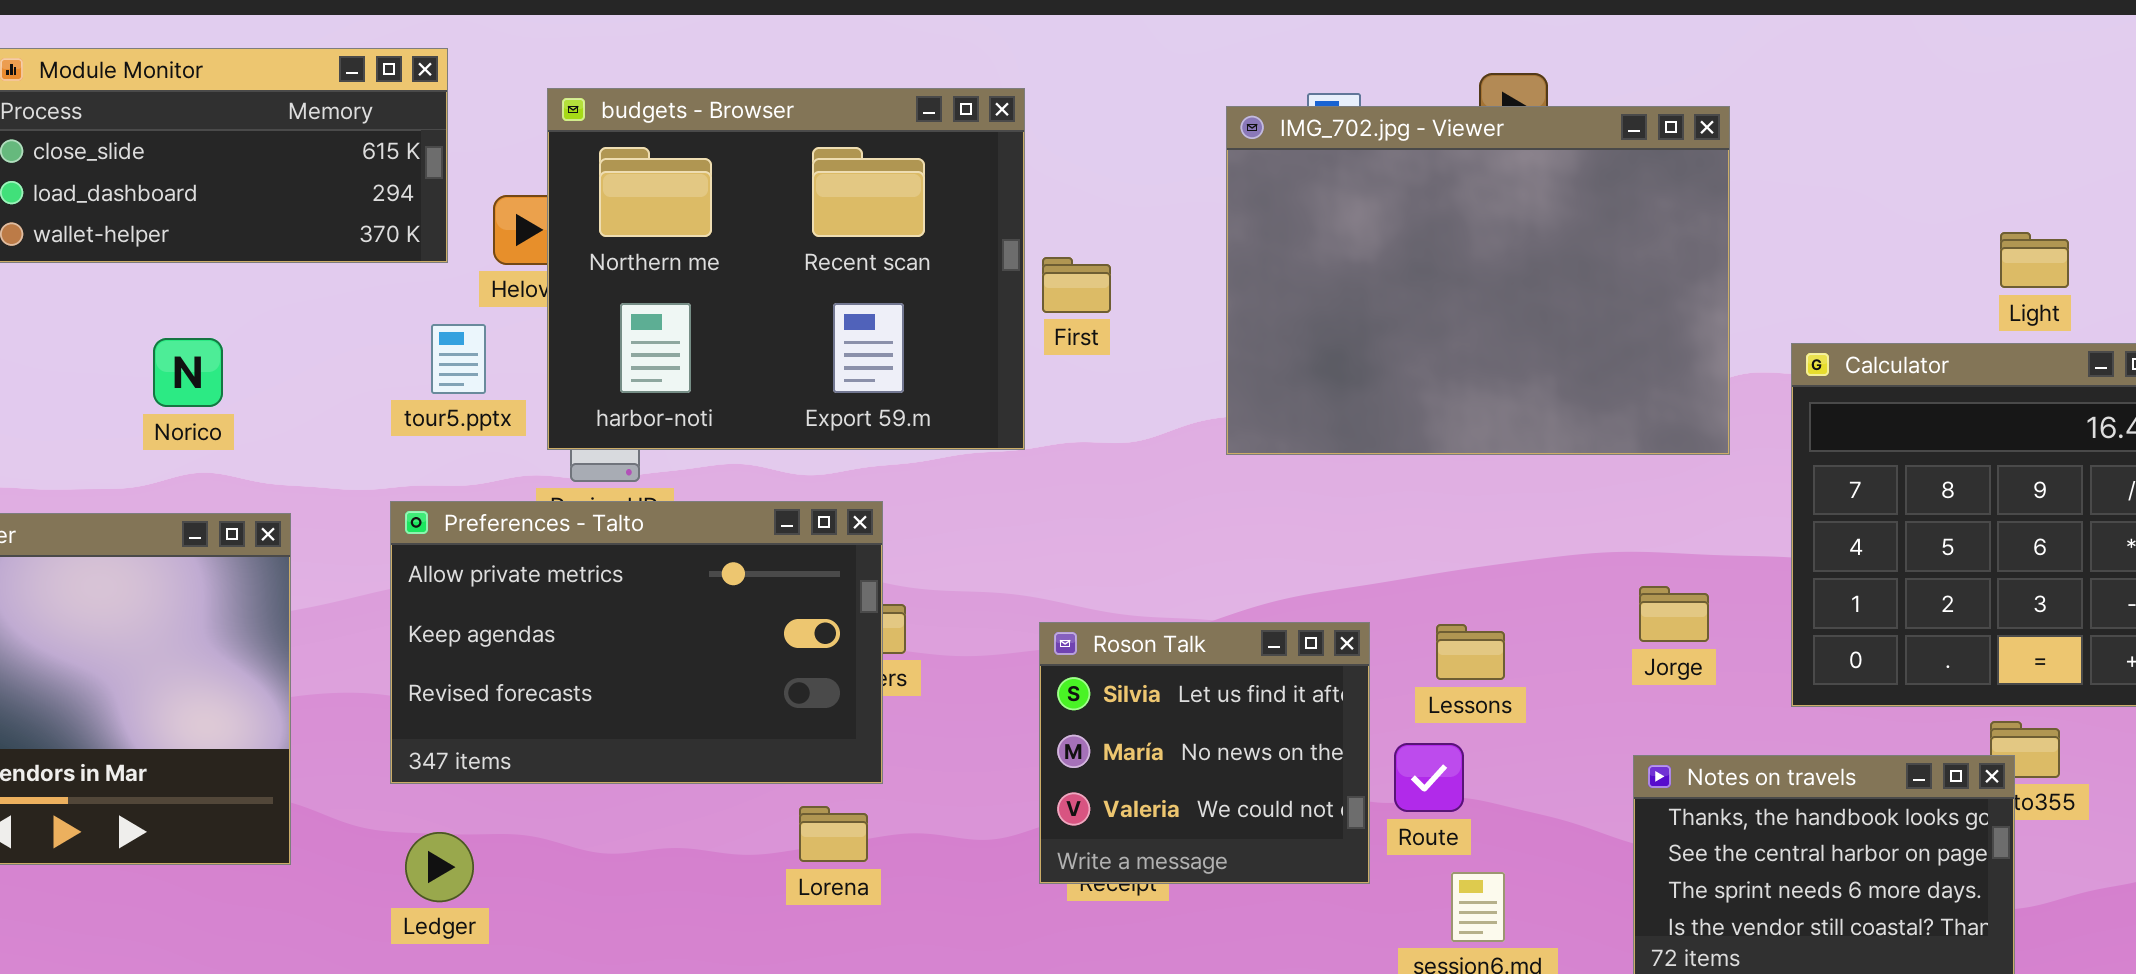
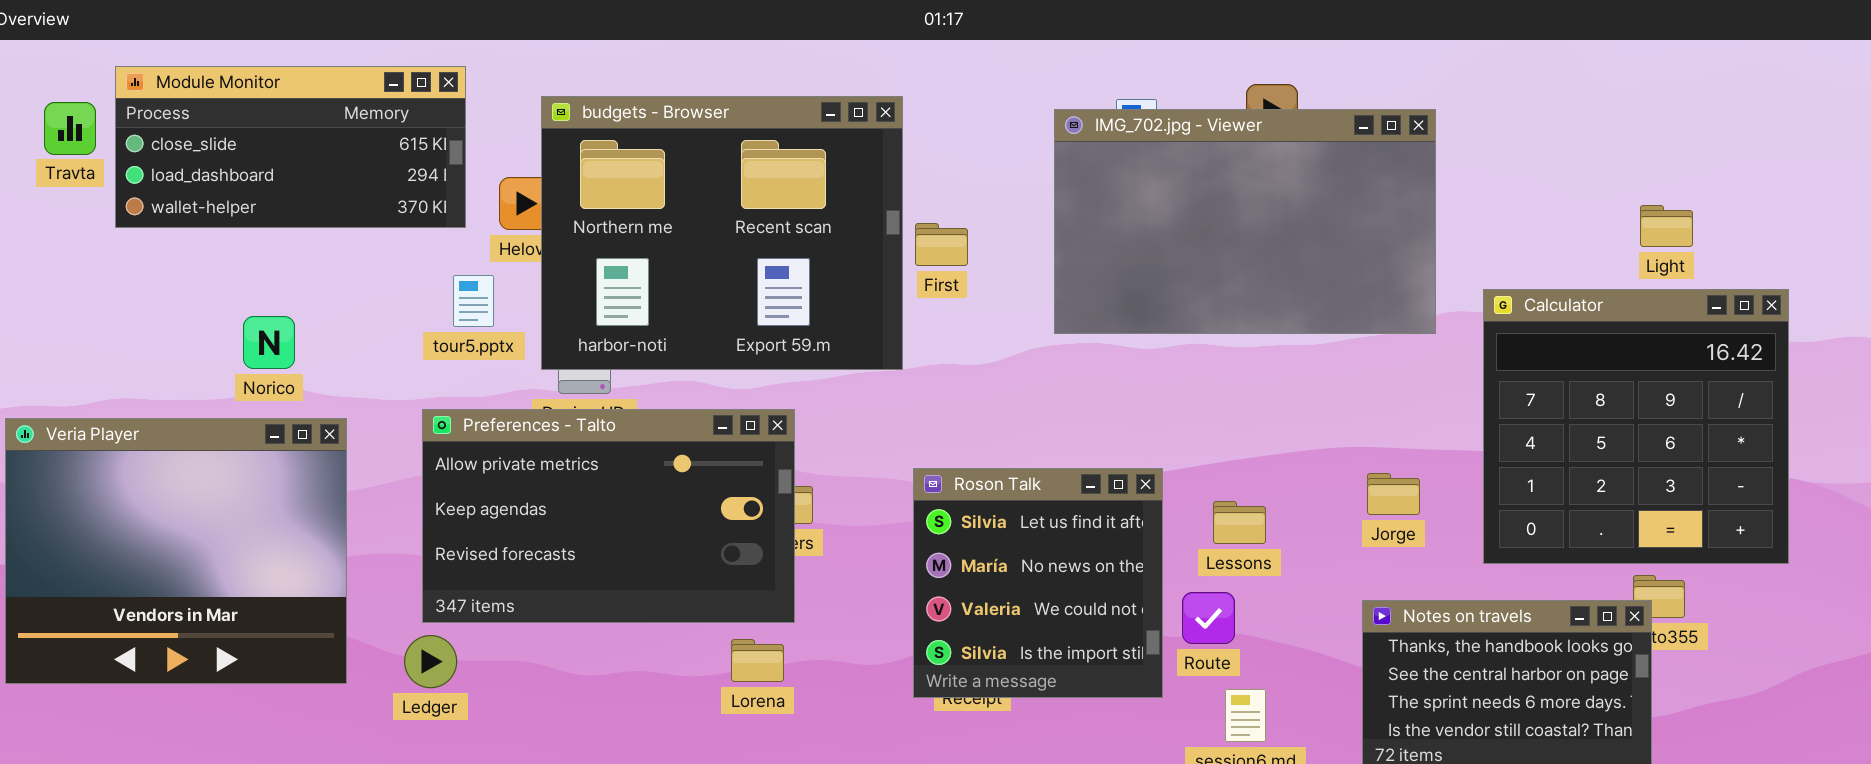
IMG_702.jpg - Viewer: [1226,106,1730,455] -> [1054,109,1436,334], resized
Norico: [153,338,223,407] -> [243,316,295,369], moved
Roson Talk: [1039,622,1370,884] -> [913,468,1163,698], resized
Ledger: [405,832,474,902] -> [404,635,457,688], moved

